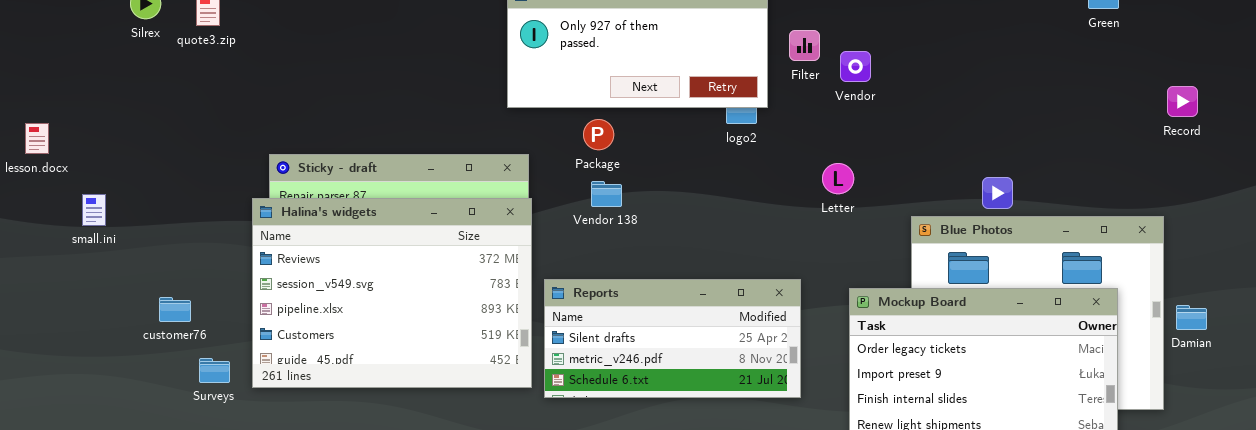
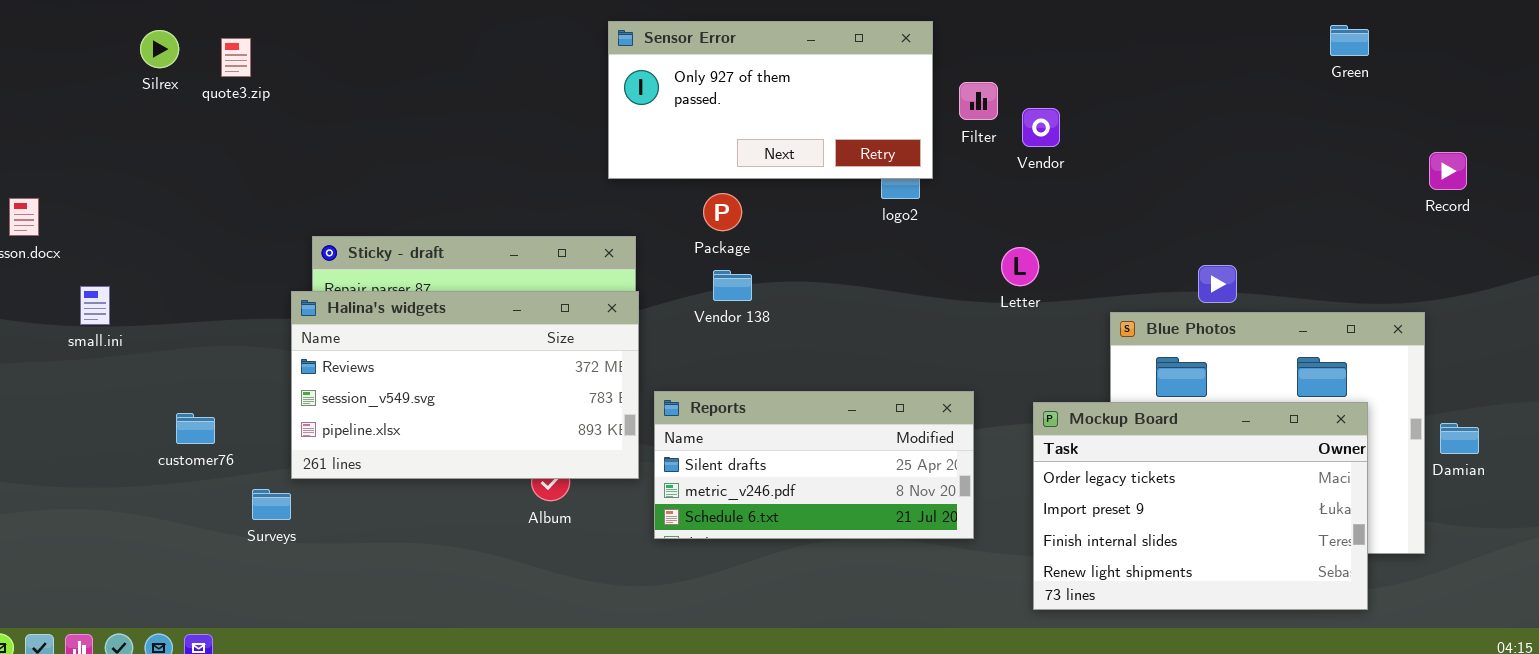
Halina's widgets: [252,198,532,388] -> [291,291,639,479], resized
Surveys: [199,358,230,383] -> [252,489,291,520], moved

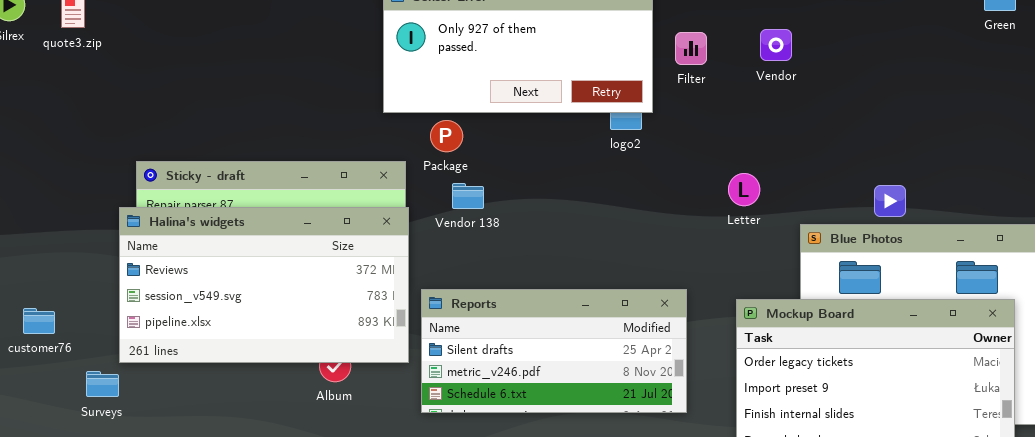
Vendor: [1022,108,1060,147] -> [760,29,792,61], moved
Package: [703,193,742,231] -> [430,120,463,152], moved
Letter: [1001,247,1039,286] -> [728,173,760,206], moved
Vendor 138: [713,270,752,301] -> [452,183,484,209], moved

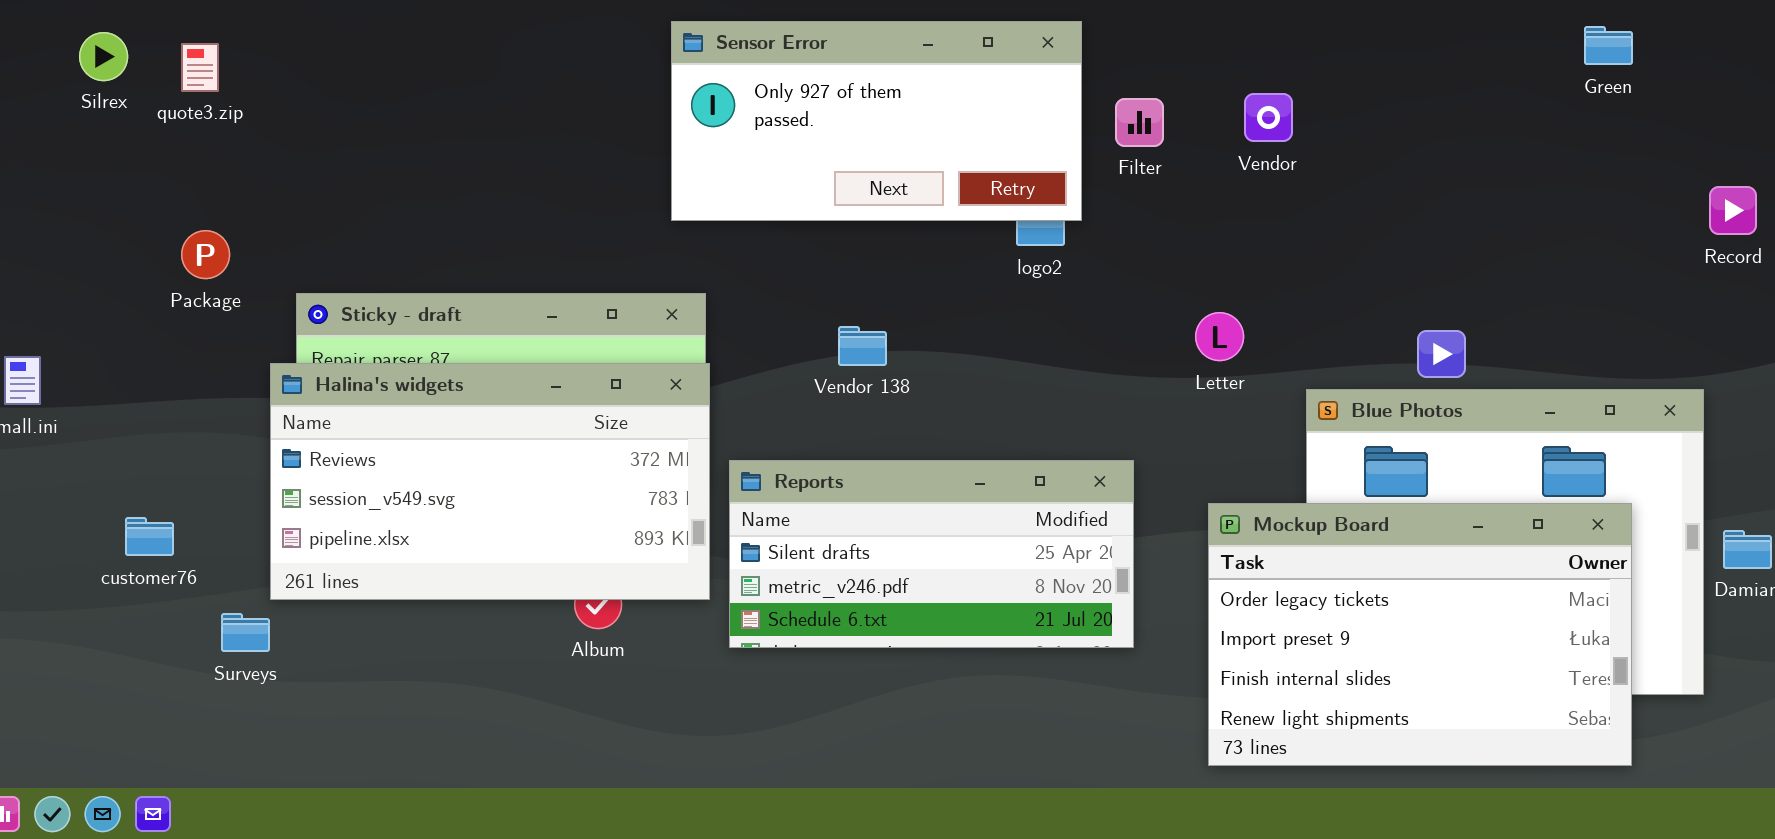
Package: [430,120,463,152] -> [181,230,230,279], moved
Vendor 138: [452,183,484,209] -> [838,326,887,366], moved
Reports: [421,289,687,413] -> [729,460,1134,648], moved

